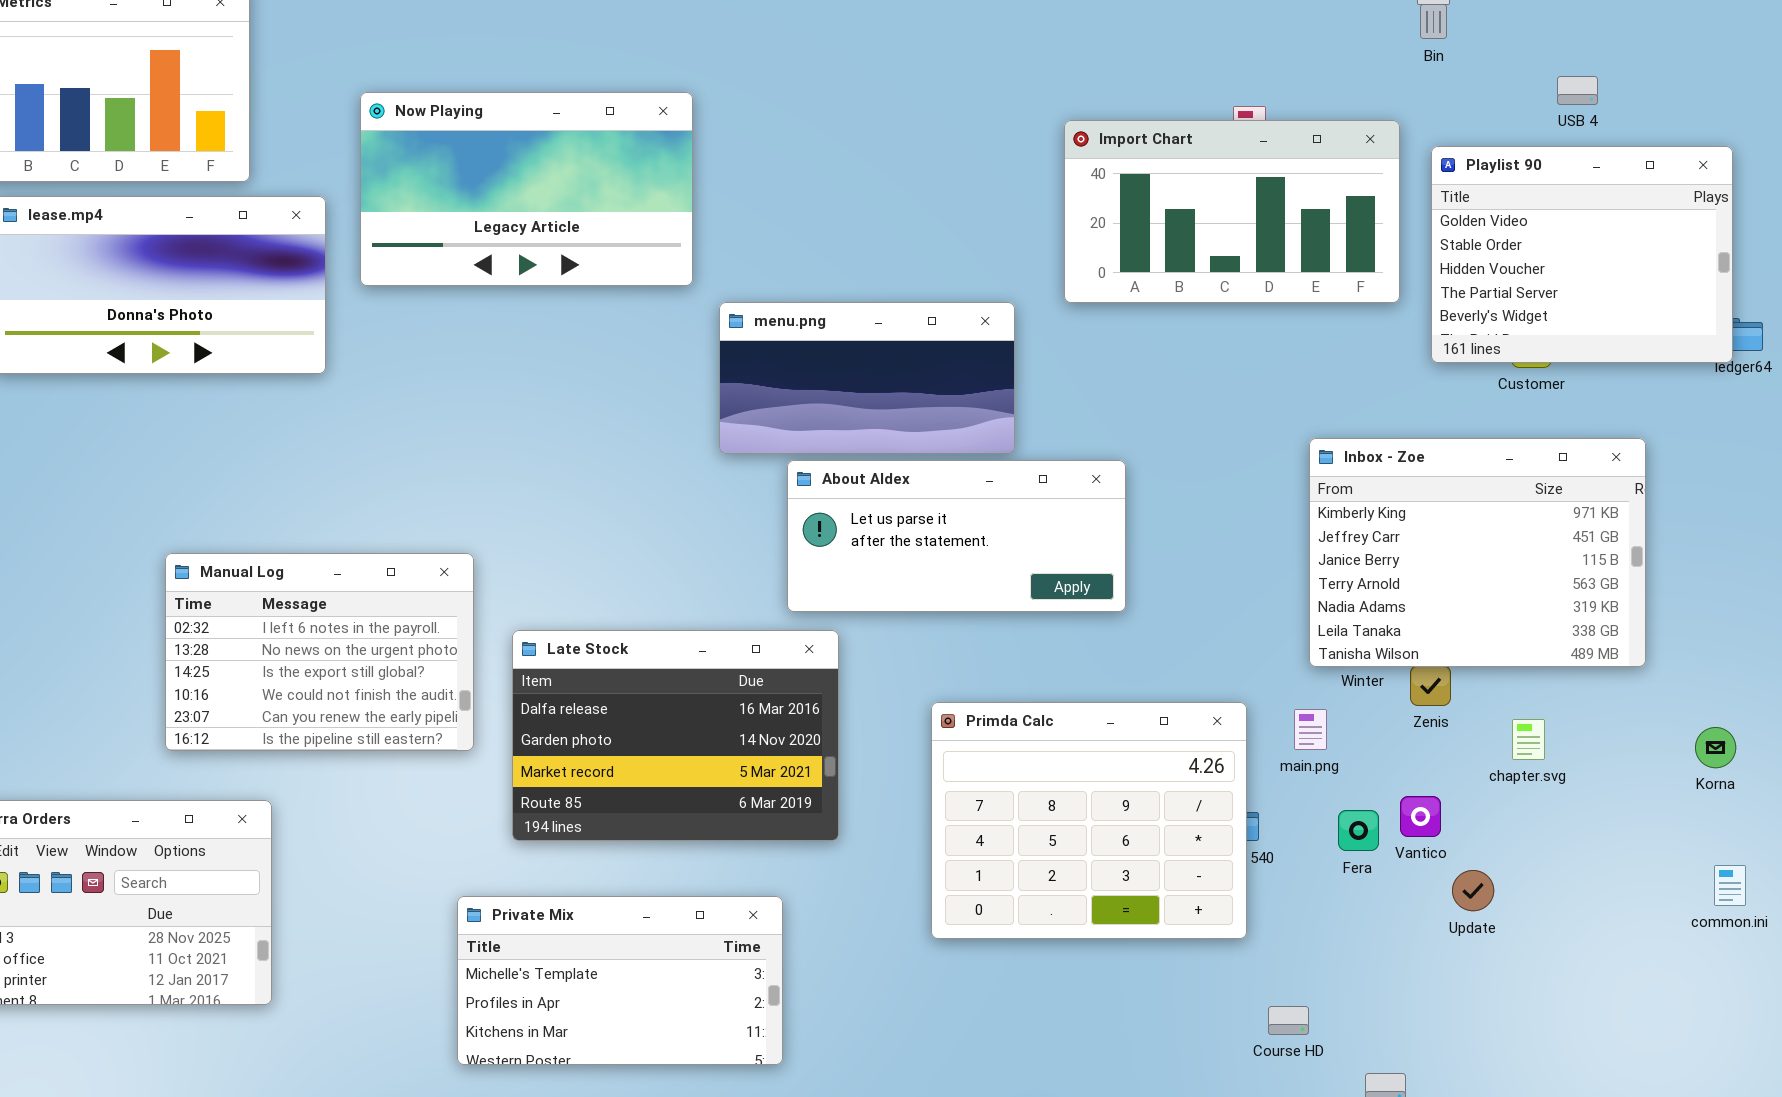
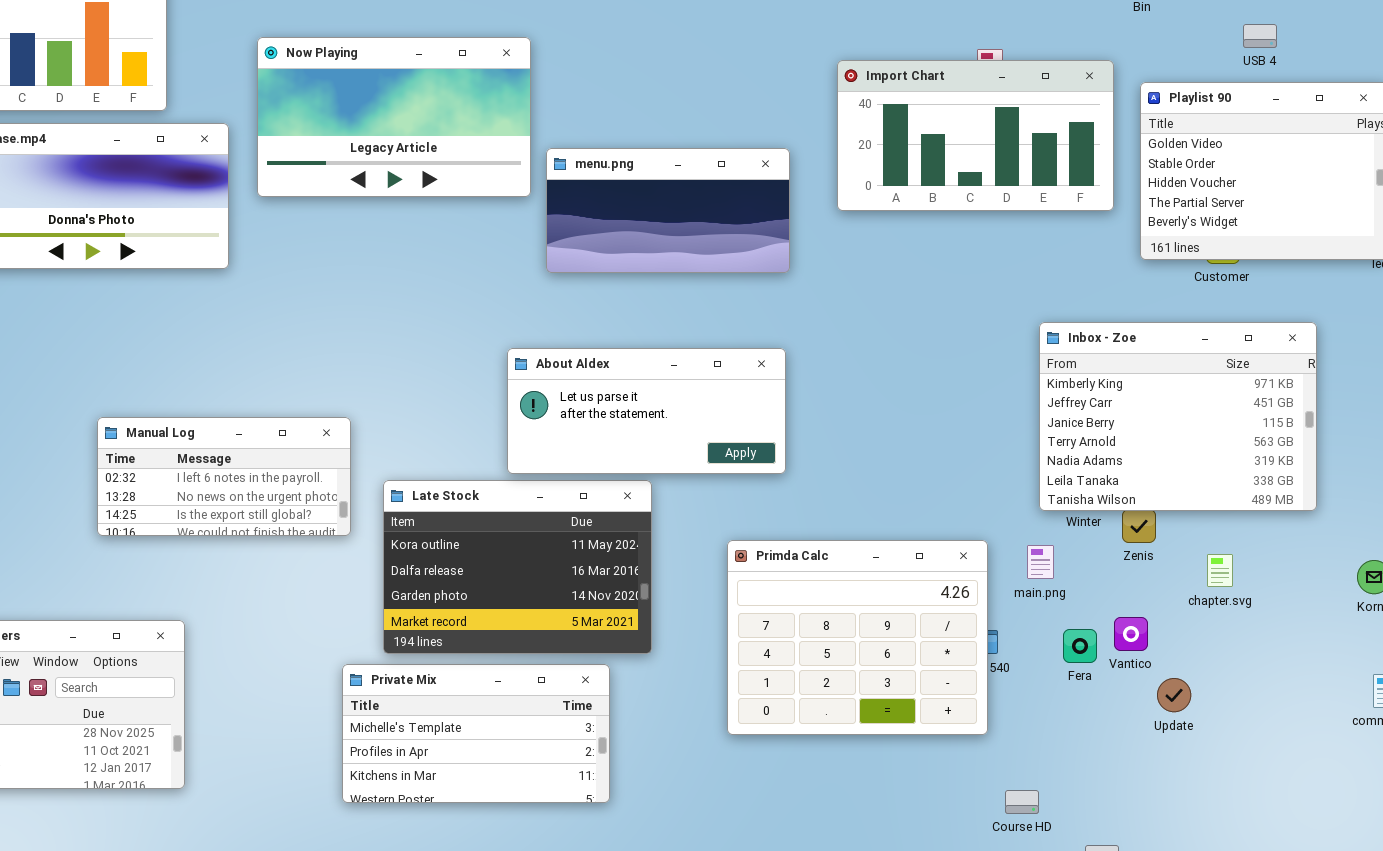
menu.png: [719,302,1015,454] -> [546,148,790,273], moved
About Aldex: [787,460,1126,612] -> [507,348,786,474], moved
Manual Log: [165,553,474,751] -> [97,417,351,536], resized
Late Stock: [512,630,839,841] -> [383,480,652,654], scrolled up 1 row
Private Mix: [457,896,783,1065] -> [342,664,610,803], moved

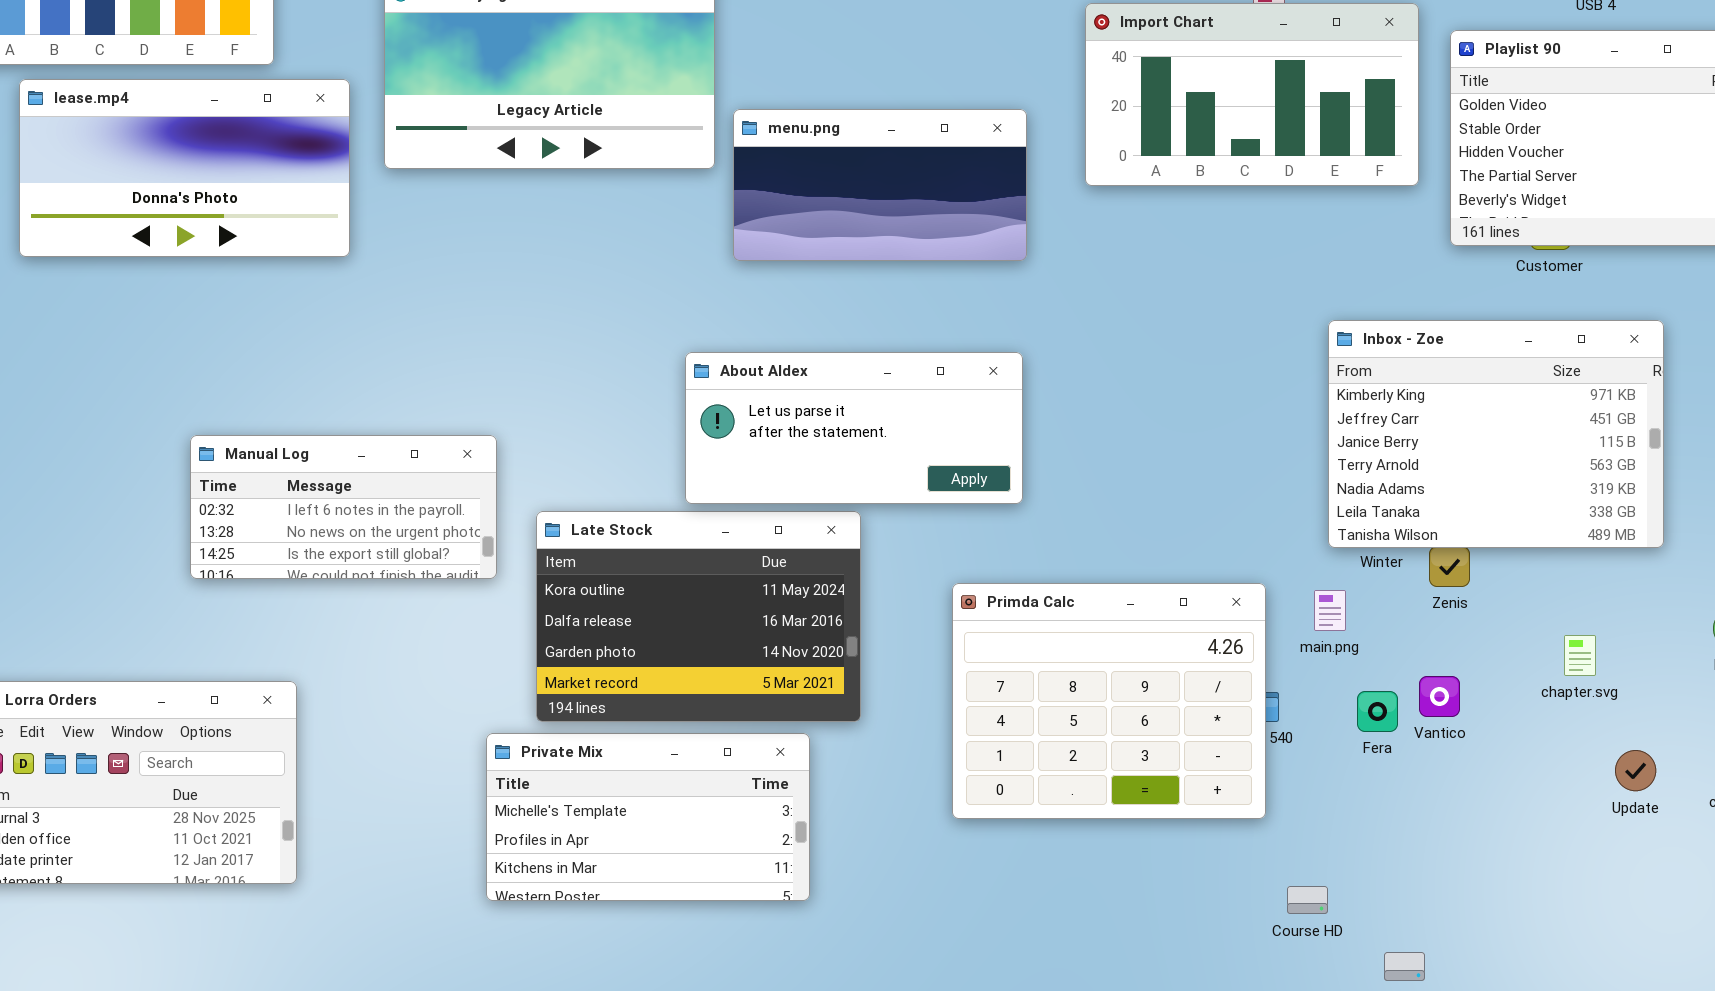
chapter.svg: [1207,554,1233,587] -> [1564,635,1596,676], moved
Update: [1157,678,1191,712] -> [1615,750,1656,791], moved

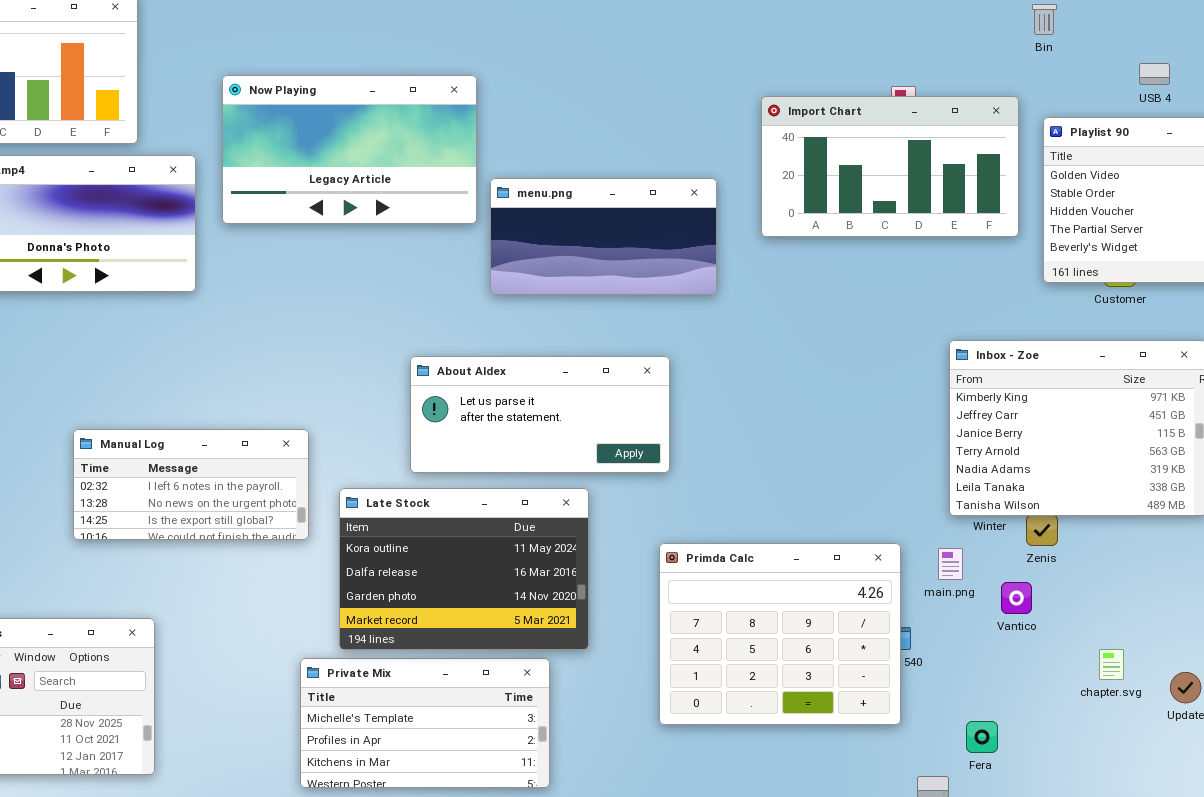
About Aldex: [685,352,1023,504] -> [410,356,670,473], moved
chapter.svg: [1564,635,1596,676] -> [1099,649,1124,680], moved
Vantico: [1419,676,1460,717] -> [1001,582,1032,614], moved
Fera: [1357,691,1398,732] -> [966,721,998,753], moved

